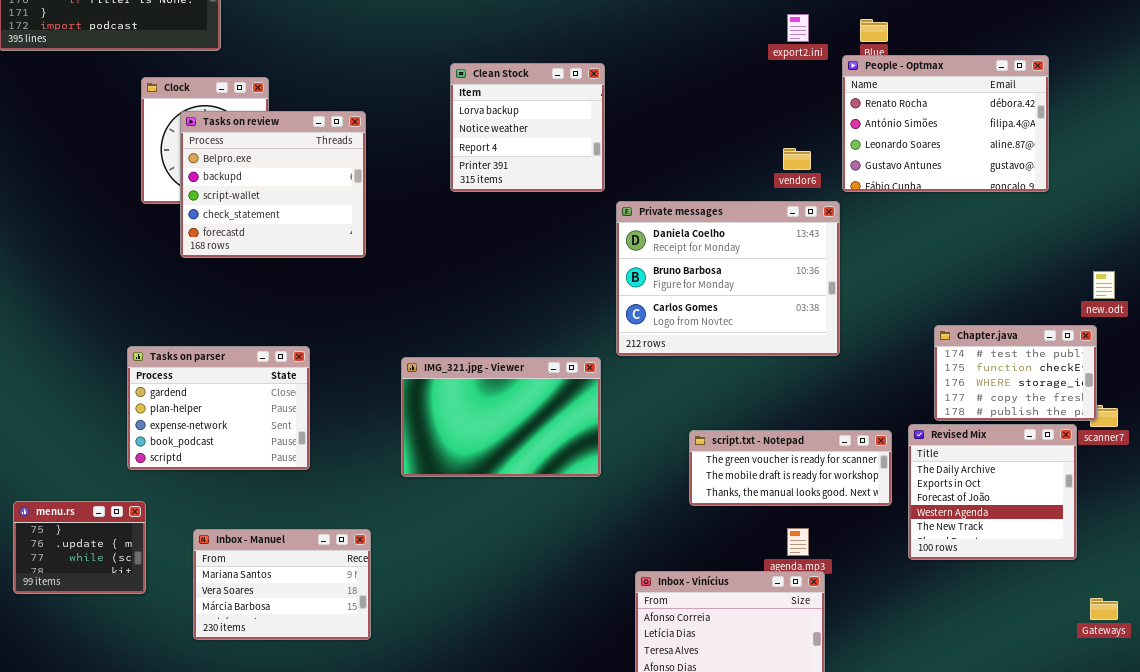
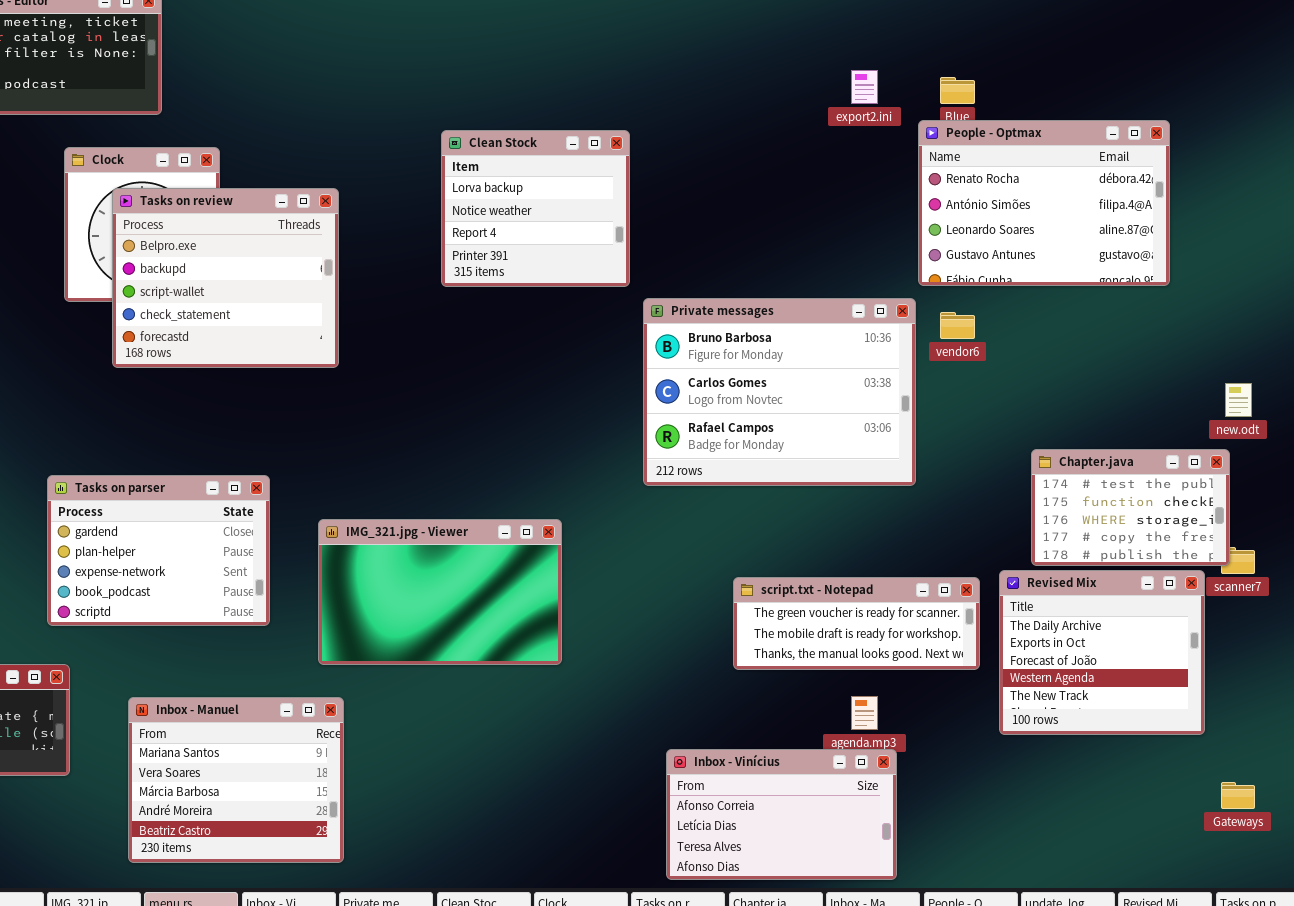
vendor6: [783,148,811,170] -> [940,312,975,339], moved
Private messages: [616,201,840,356] -> [643,298,916,486], scrolled down 1 row
IMG_321.jpg - Viewer: [401,357,601,477] -> [318,519,562,665], moved
Inbox - Manuel: [193,529,371,640] -> [128,697,344,863], resized

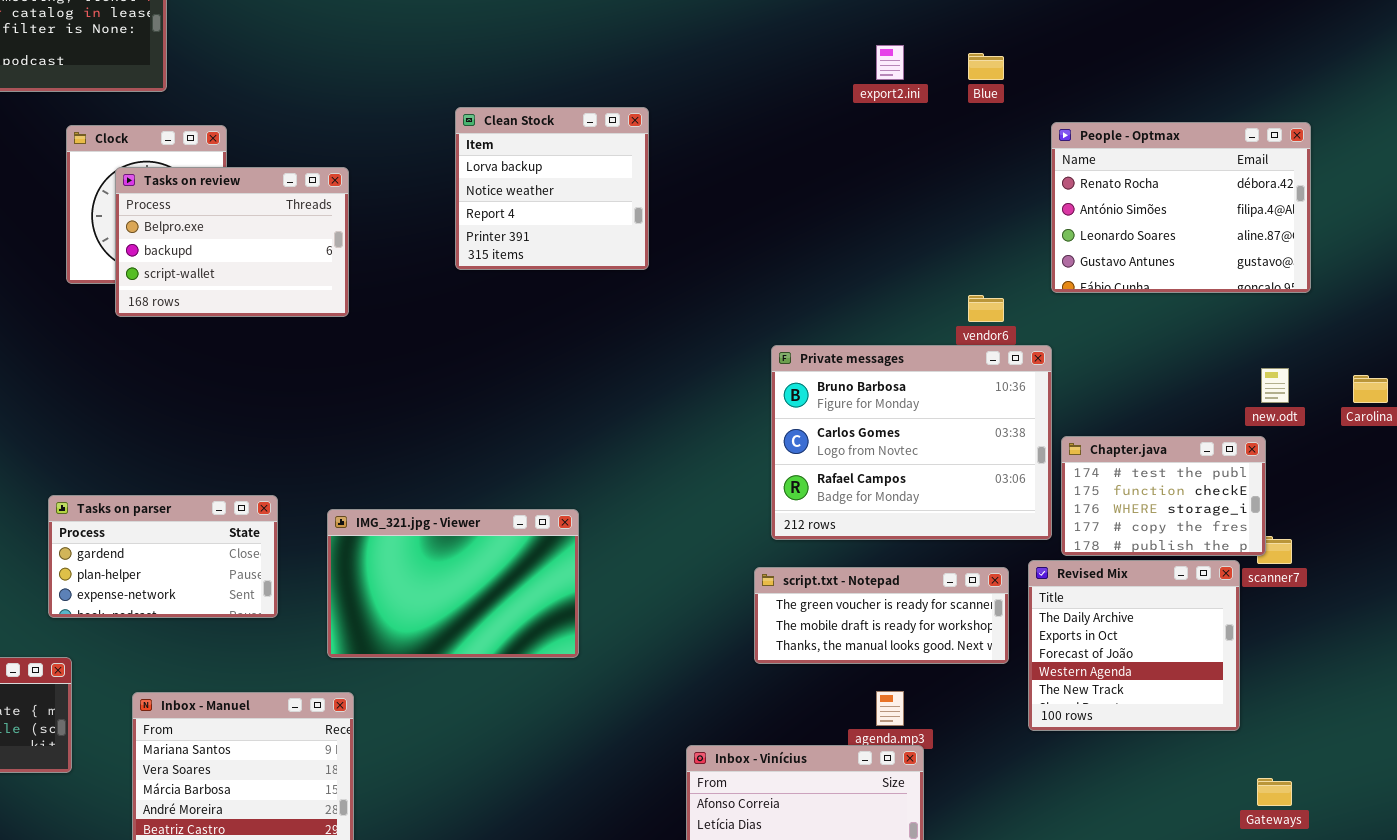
People - Optmax: [918,120,1170,286] -> [1051,122,1311,293], moved
Tasks on review: [112,188,339,368] -> [115,167,349,317], resized
Private messages: [643,298,916,486] -> [771,345,1052,540], moved
Tasks on parser: [47,475,270,626] -> [48,495,278,618], resized

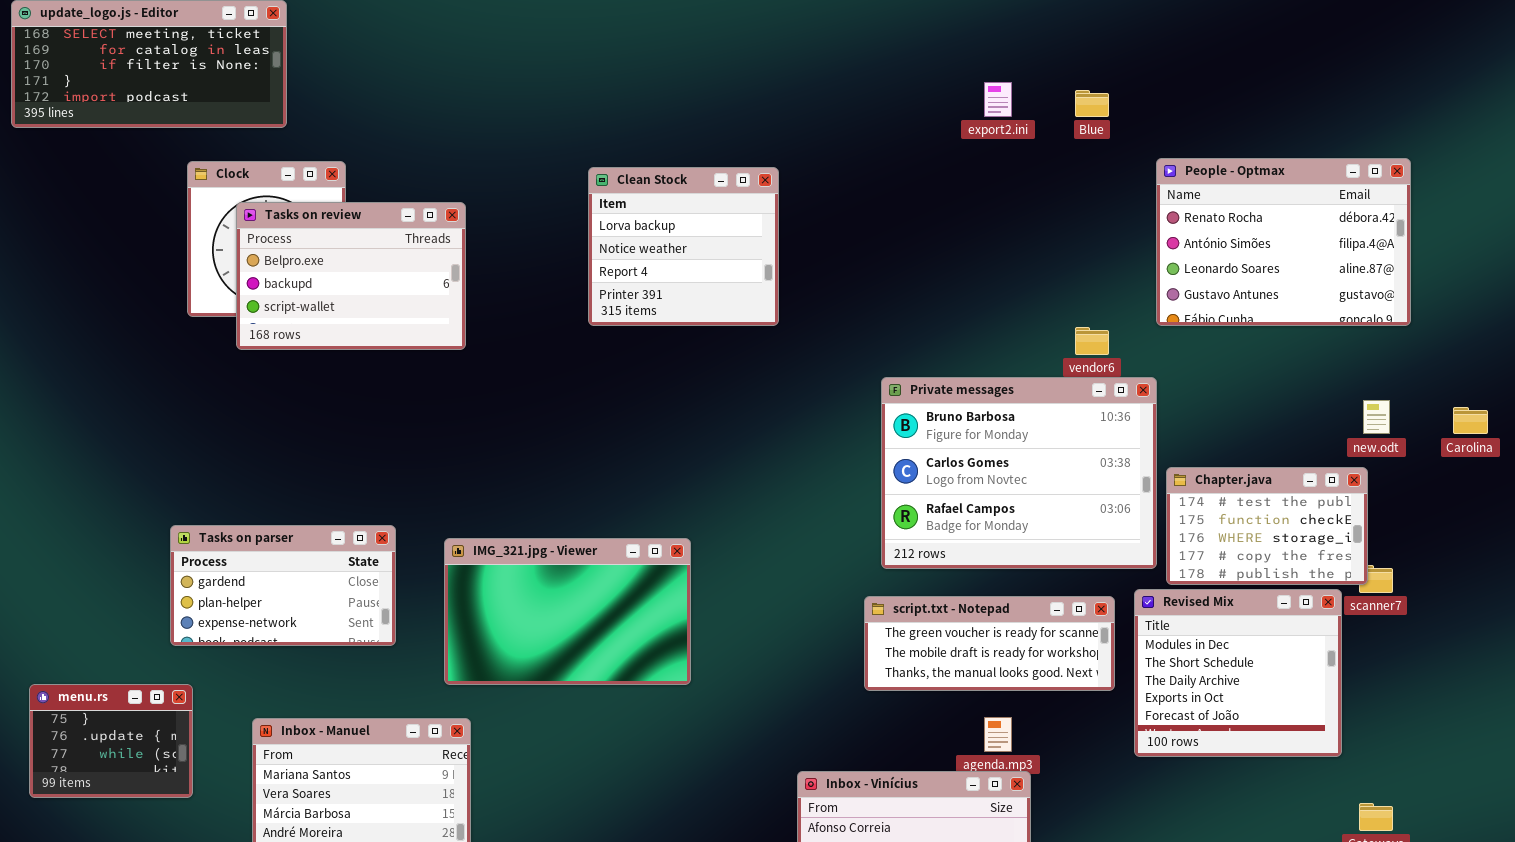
Clean Stock: [455,107,649,270] -> [588,167,779,326], moved
Revised Mix: [1028,560,1240,731] -> [1134,589,1342,757], scrolled up 2 rows

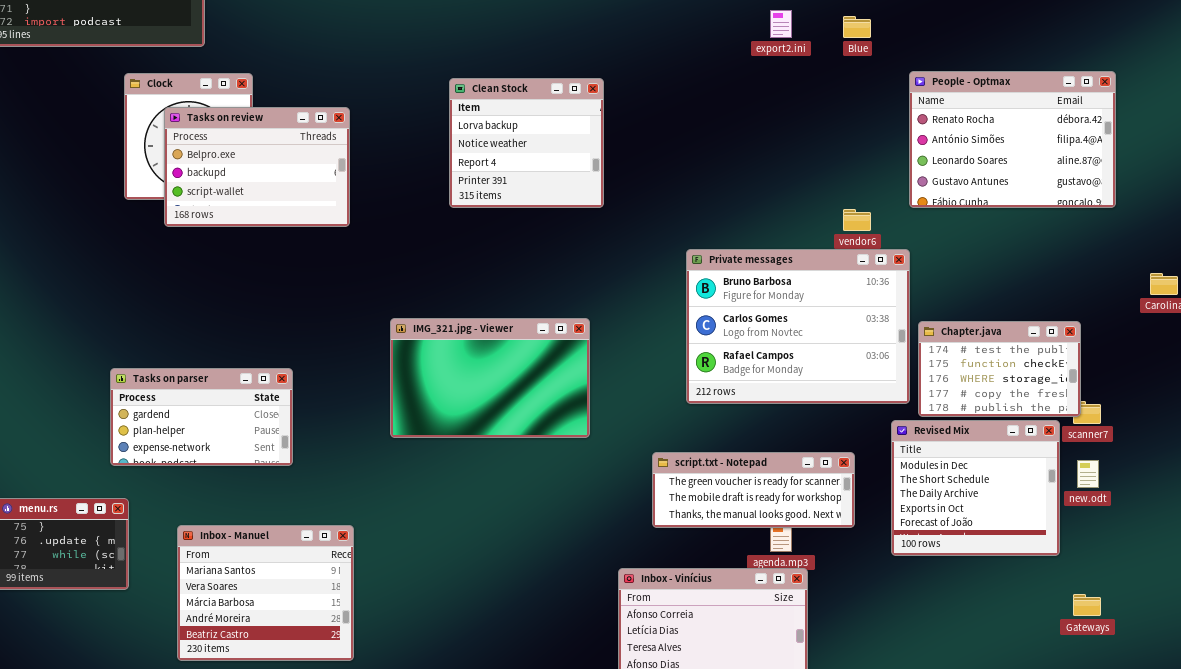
new.odt: [1363,400,1390,434] -> [1077,460,1099,488], moved
IMG_321.jpg - Viewer: [444,538,691,685] -> [390,318,590,438], moved
script.txt - Notepad: [864,596,1115,691] -> [652,452,855,528], moved

